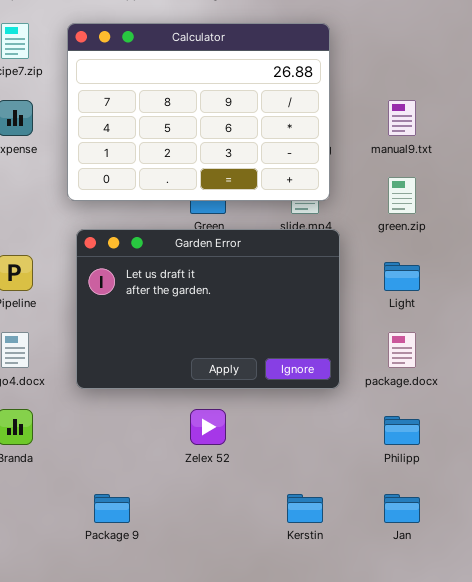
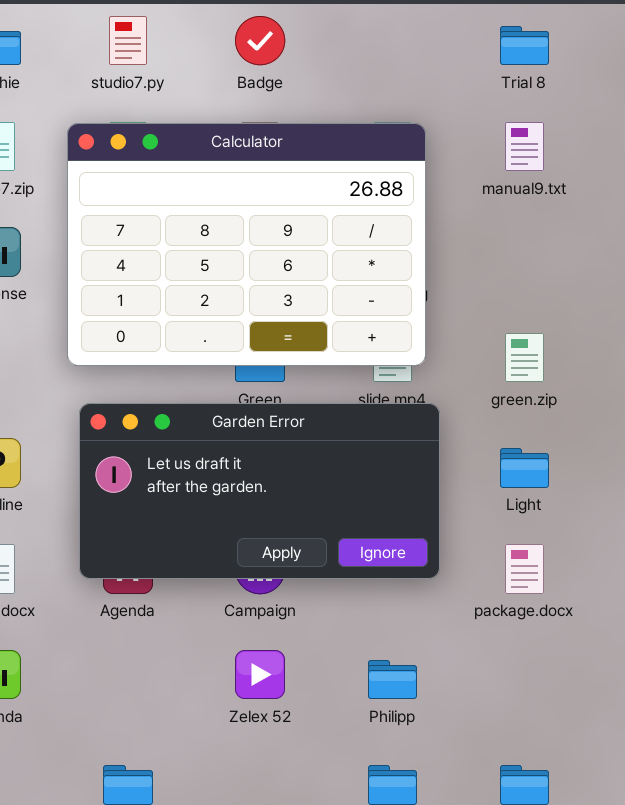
manual9.txt: [388,100,416,136] -> [505,122,544,171], moved
Garden Error: [76,229,340,389] -> [79,403,440,579], resized
Philipp: [384,416,420,445] -> [368,660,417,699], moved

